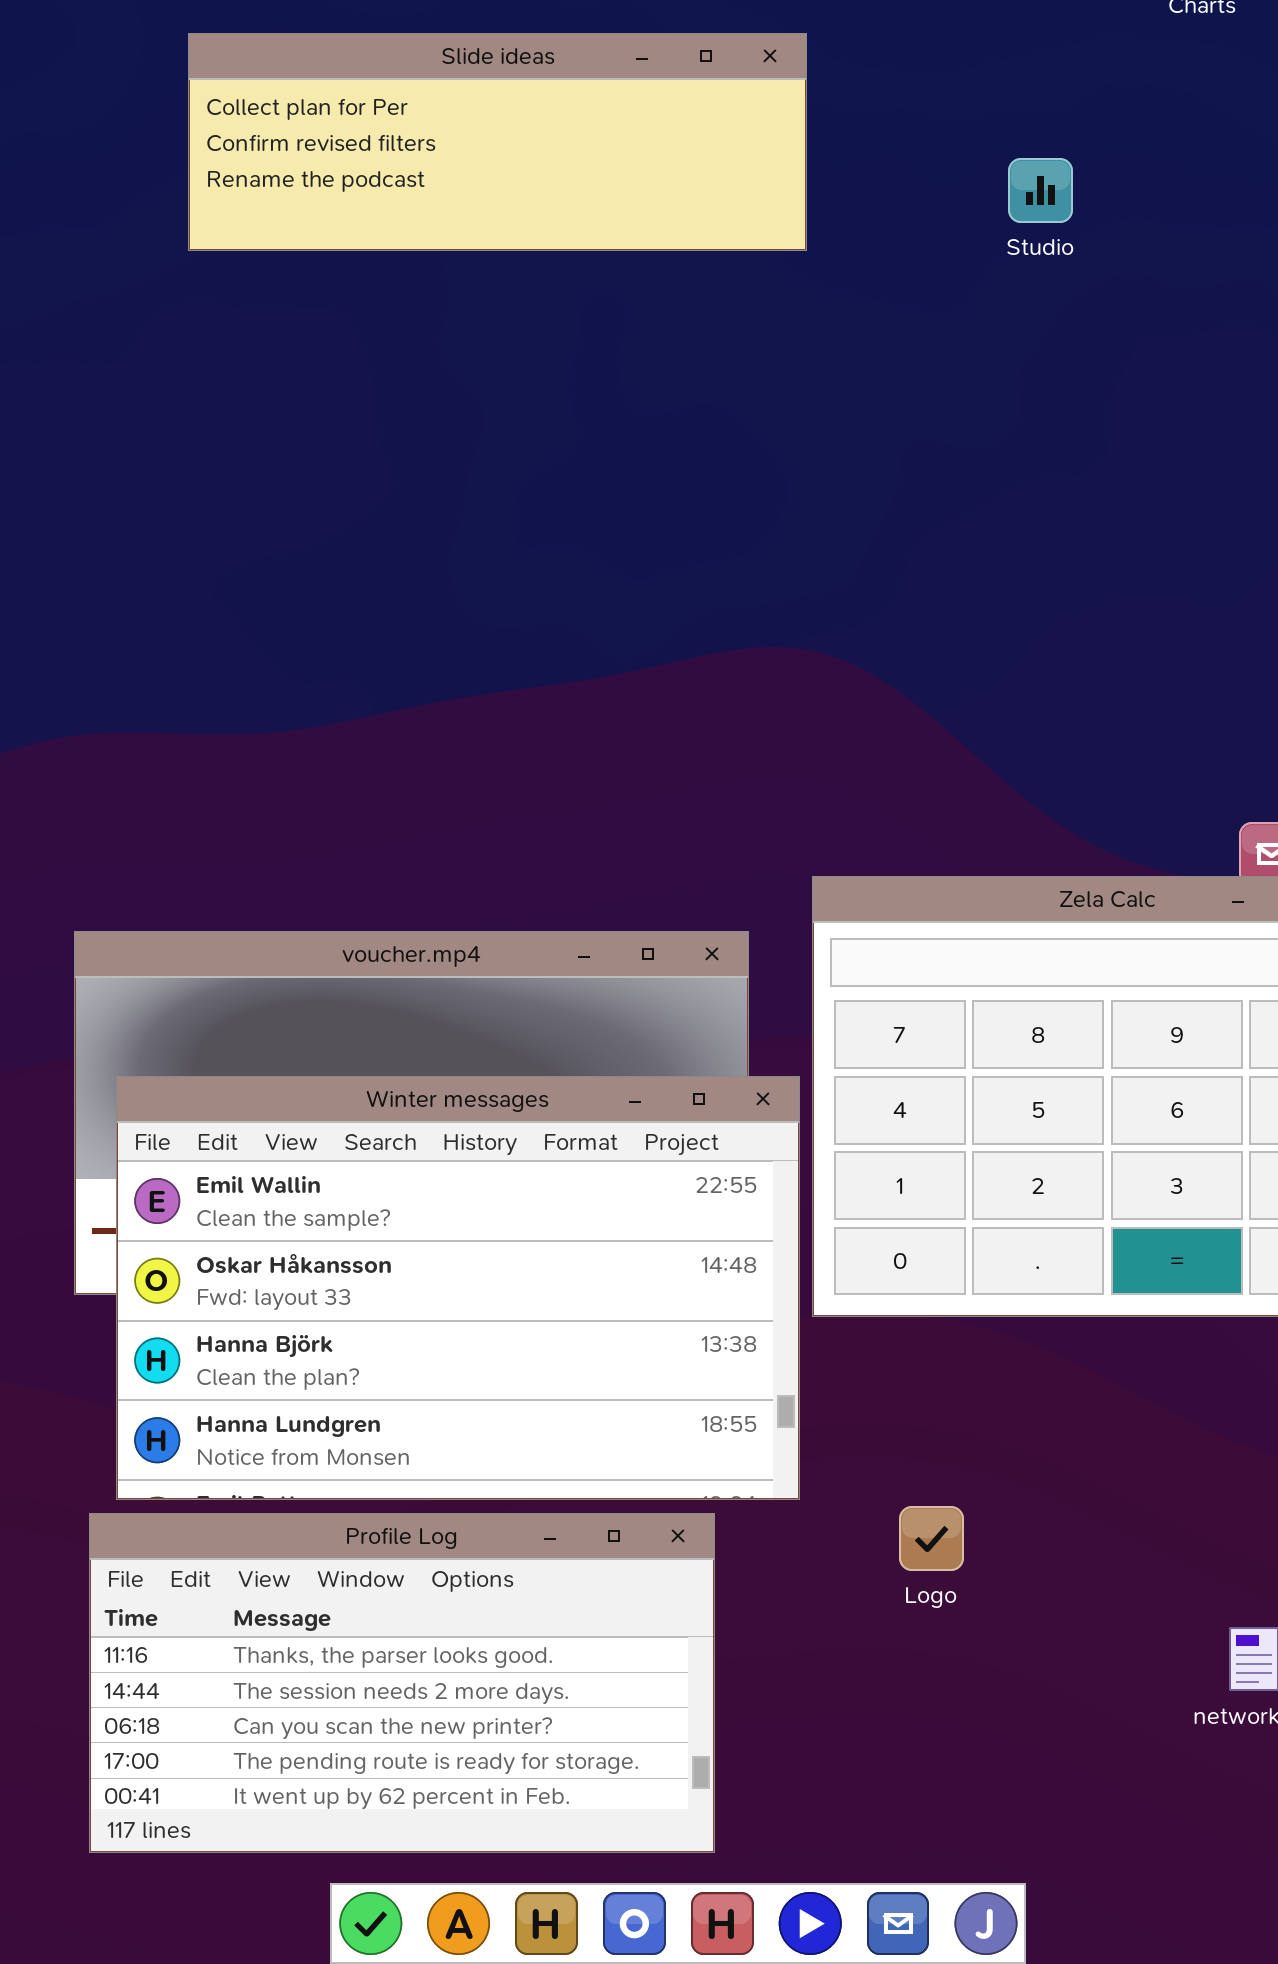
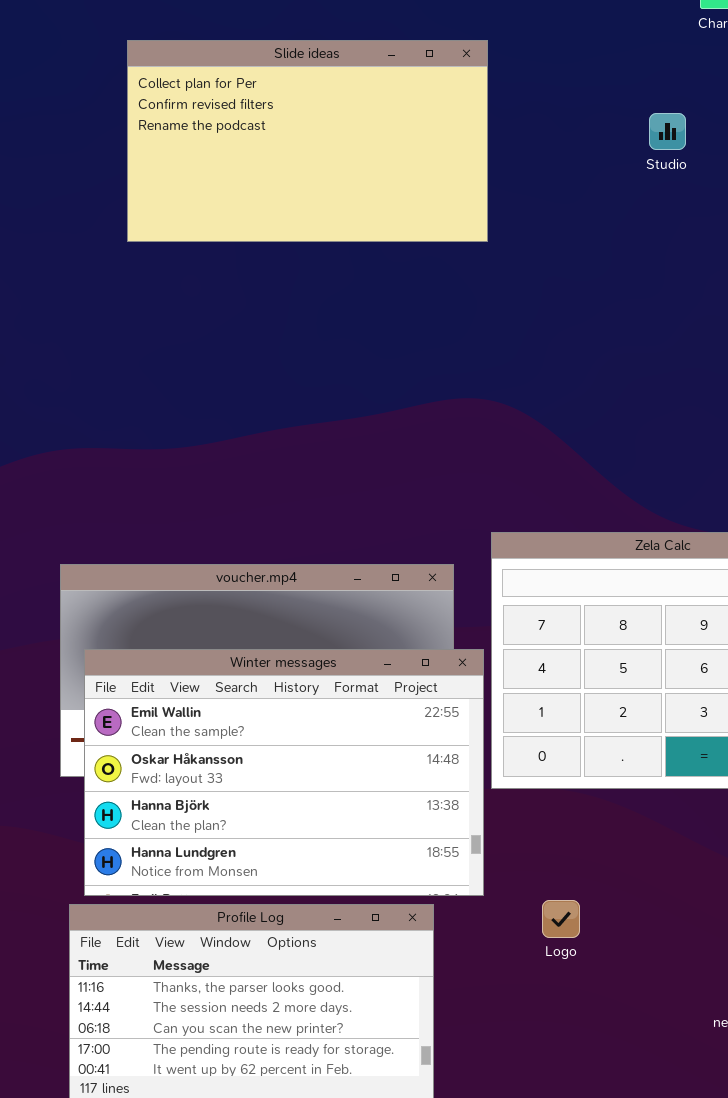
Slide ideas: [188,33,807,251] -> [127,40,488,242], resized
Studio: [1008,158,1073,223] -> [649,113,686,150], moved

